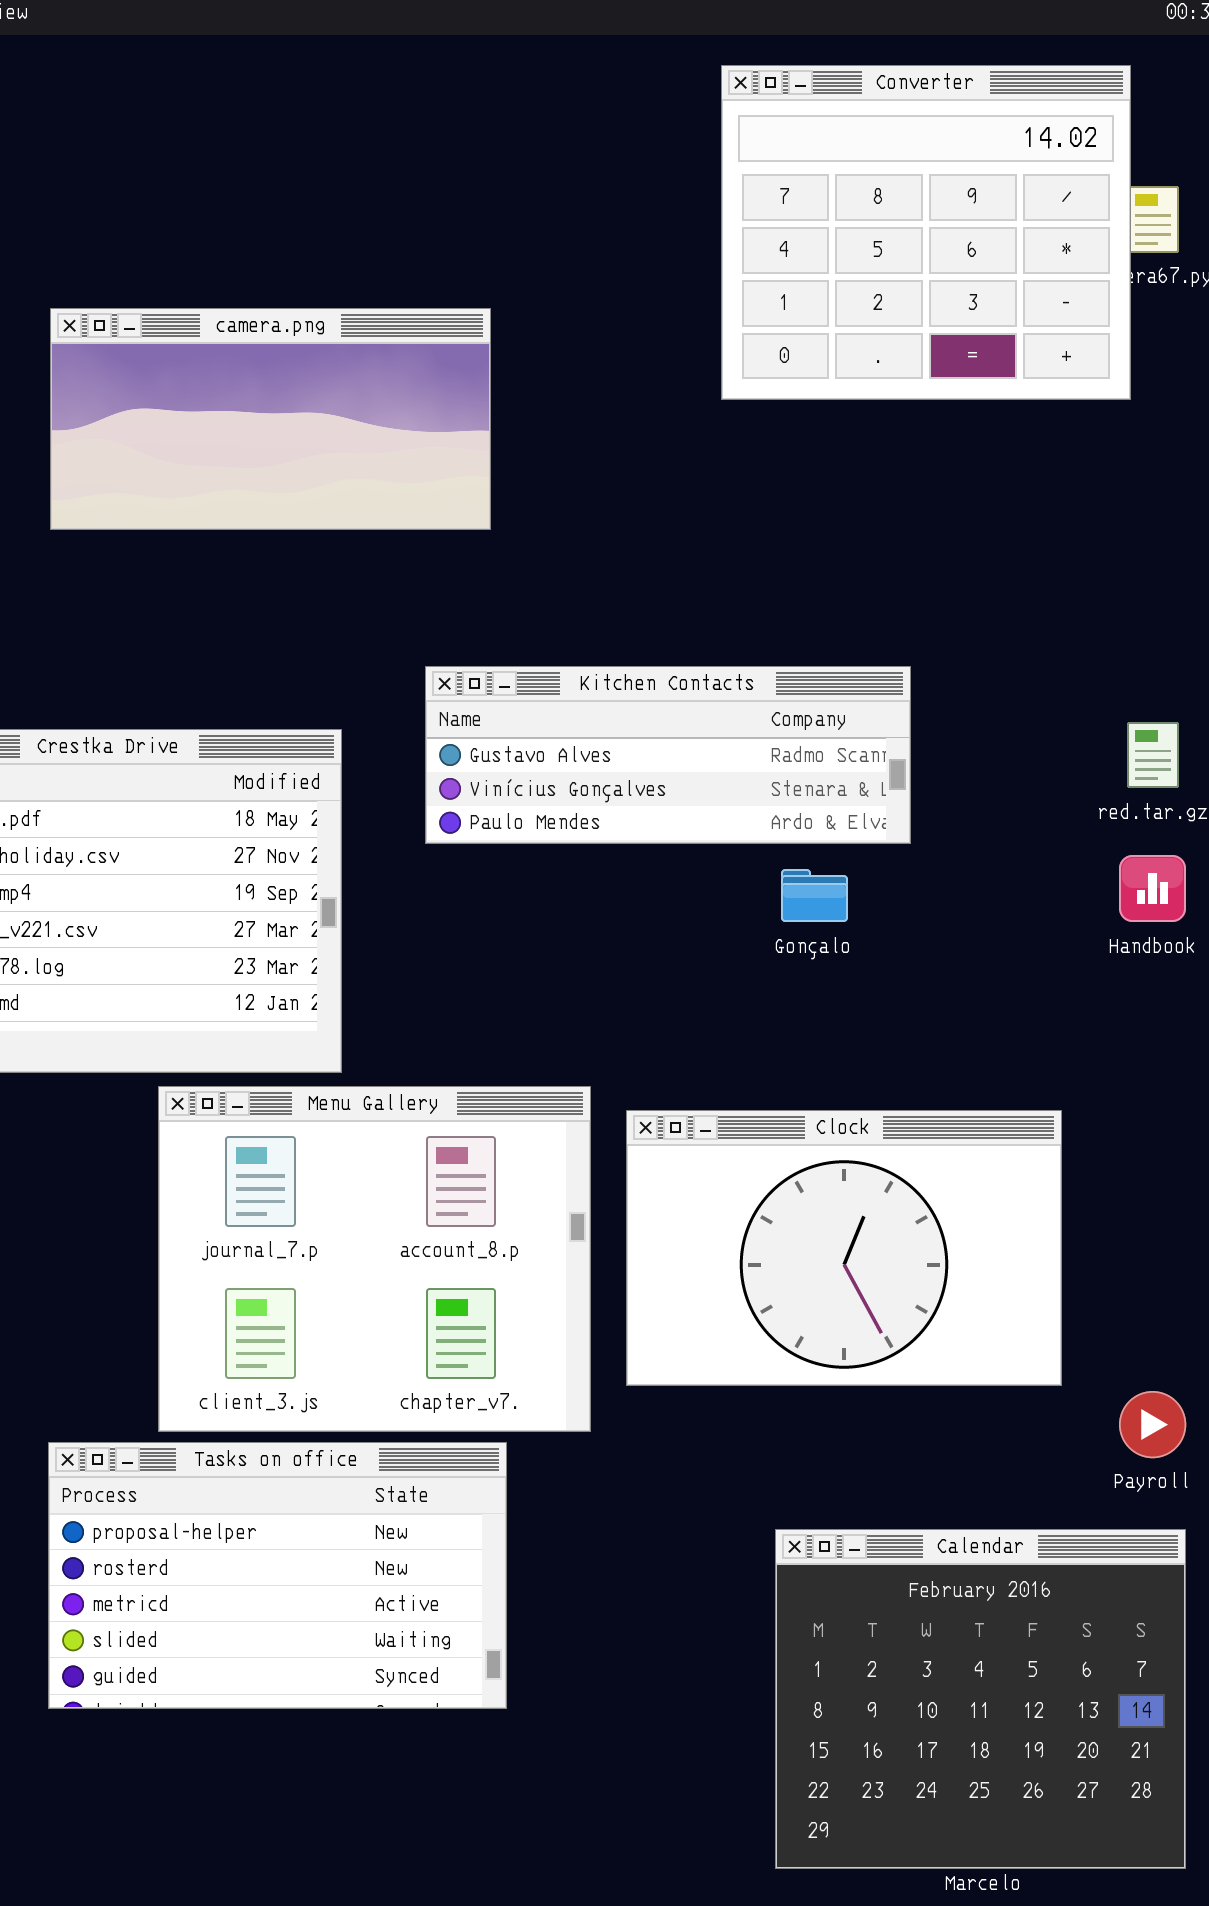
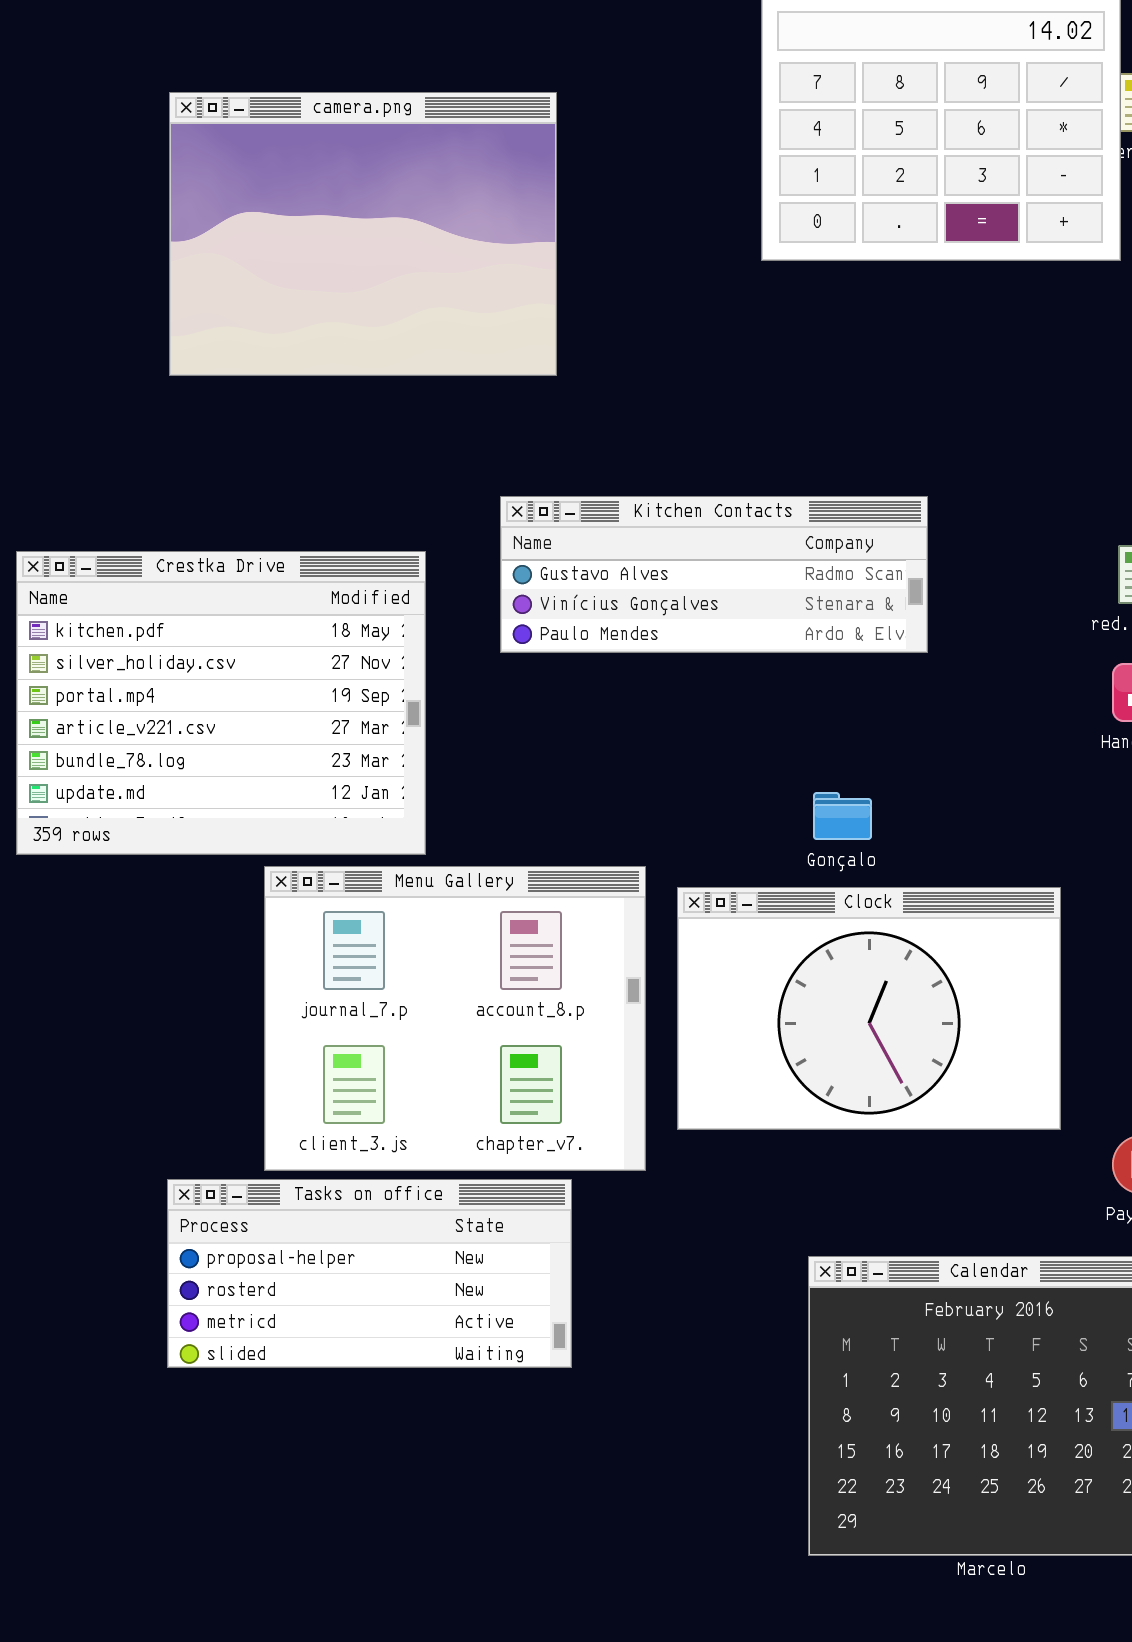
camera.png: [50,308,491,530] -> [169,92,557,376], resized
Gonçalo: [781,869,848,922] -> [813,792,872,840], moved
Tasks on office: [48,1442,507,1709] -> [167,1179,572,1368], resized

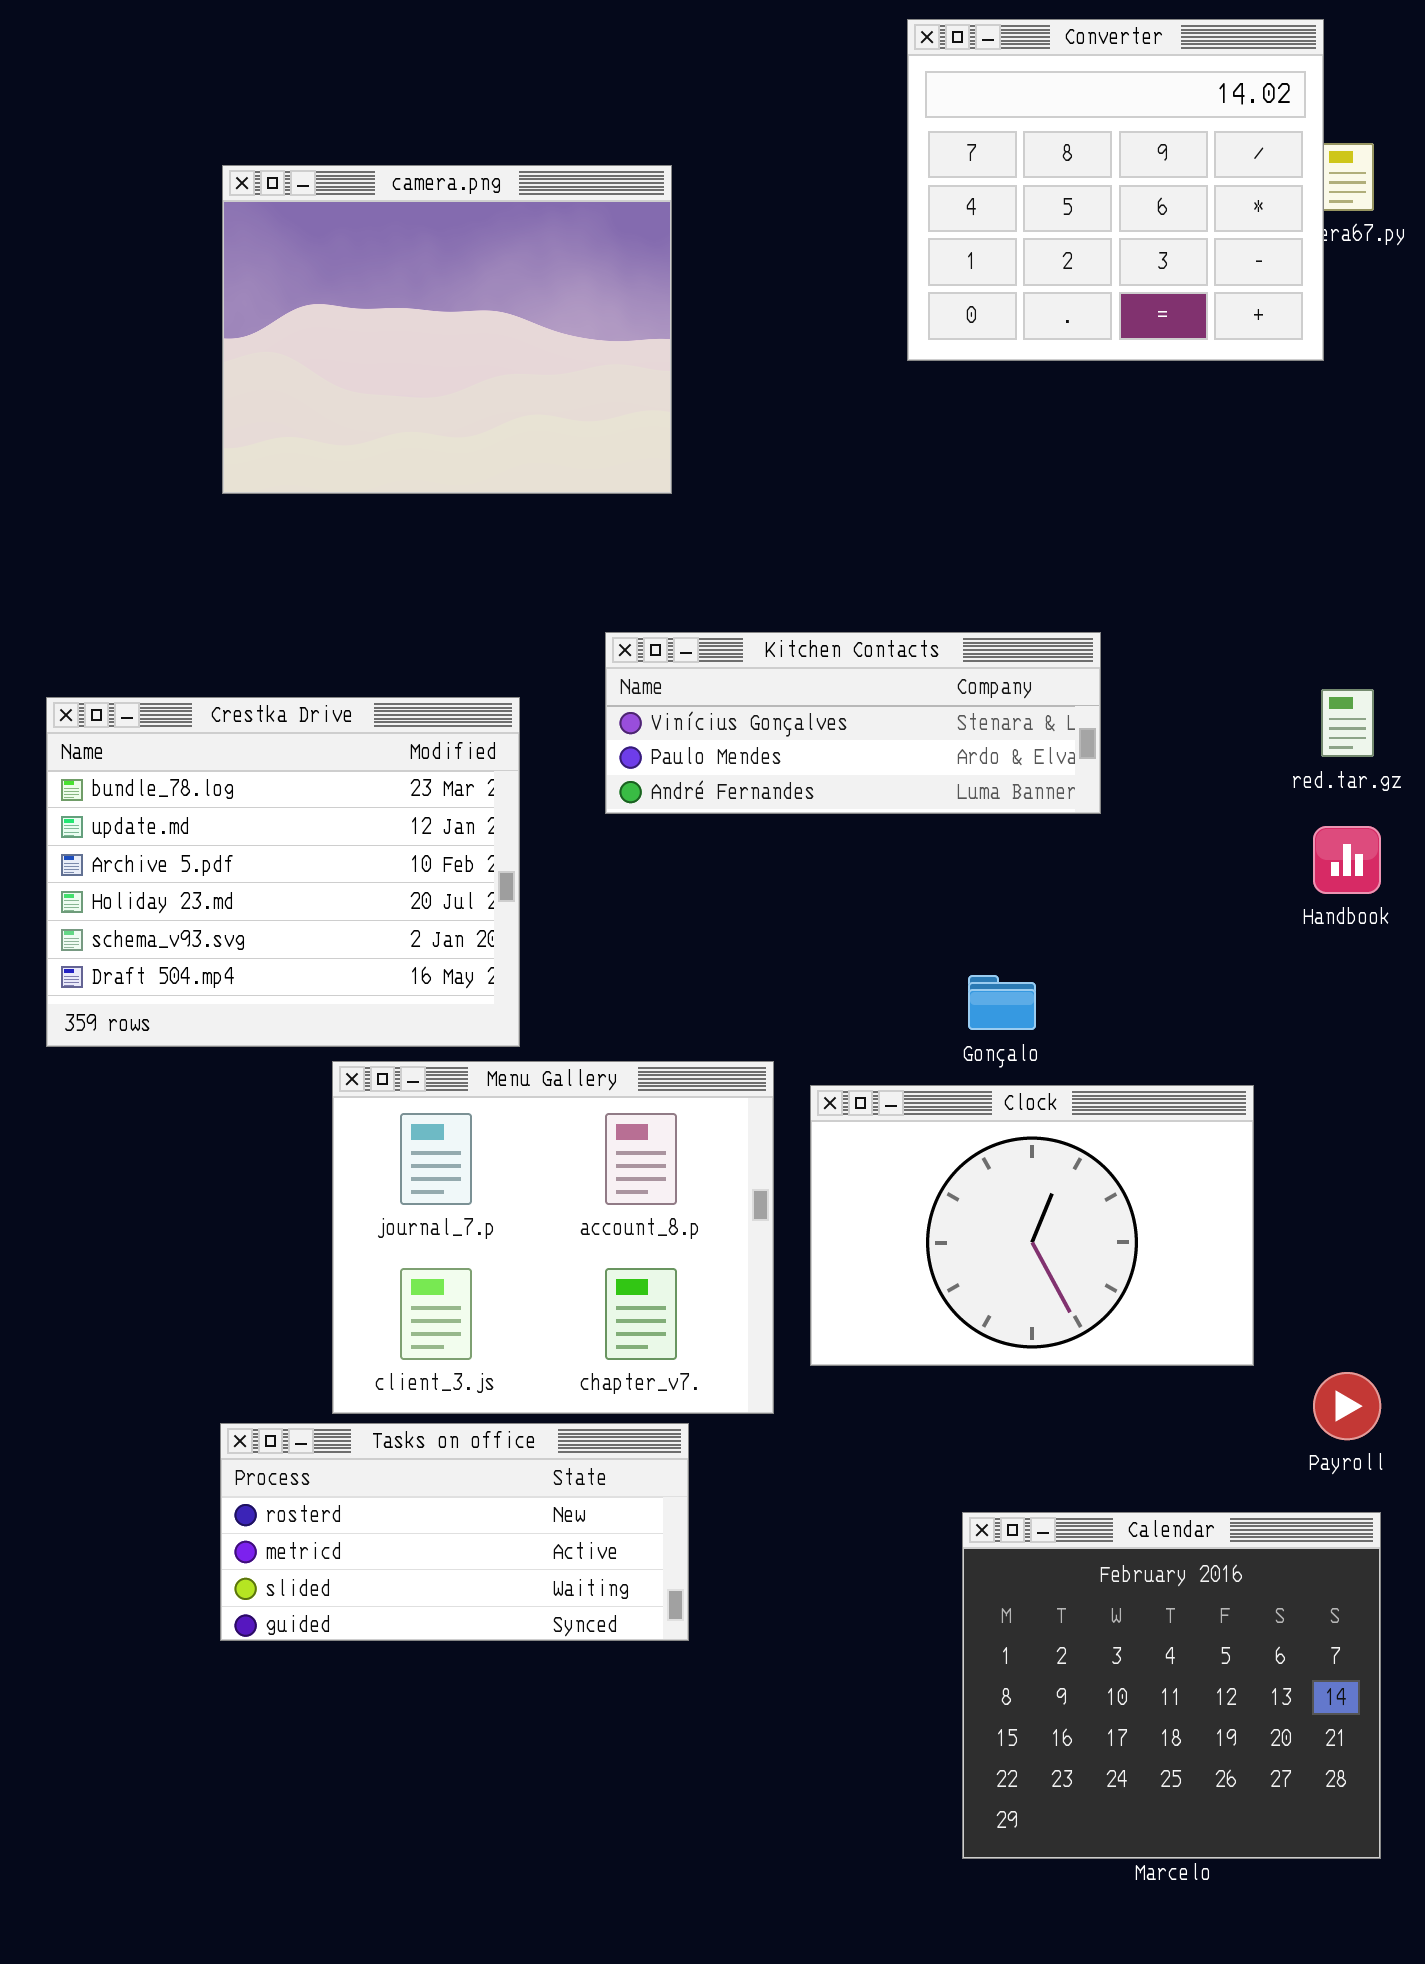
Kitchen Contacts: [500,496,928,653] -> [605,632,1101,814], scrolled down 1 row
Crestka Drive: [16,551,426,855] -> [46,697,520,1047], scrolled down 4 rows
Tasks on office: [167,1179,572,1368] -> [220,1423,689,1641], scrolled down 1 row

